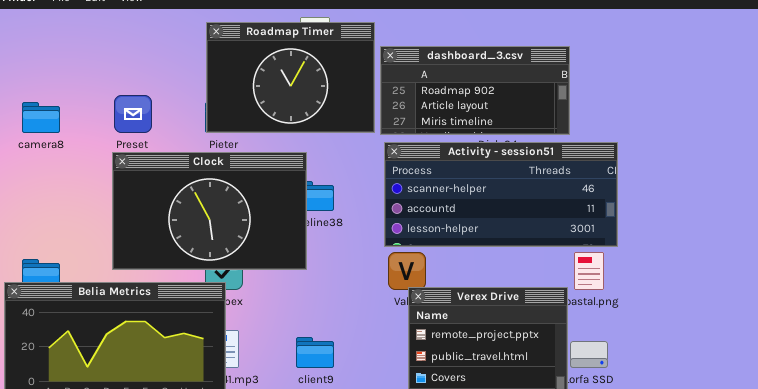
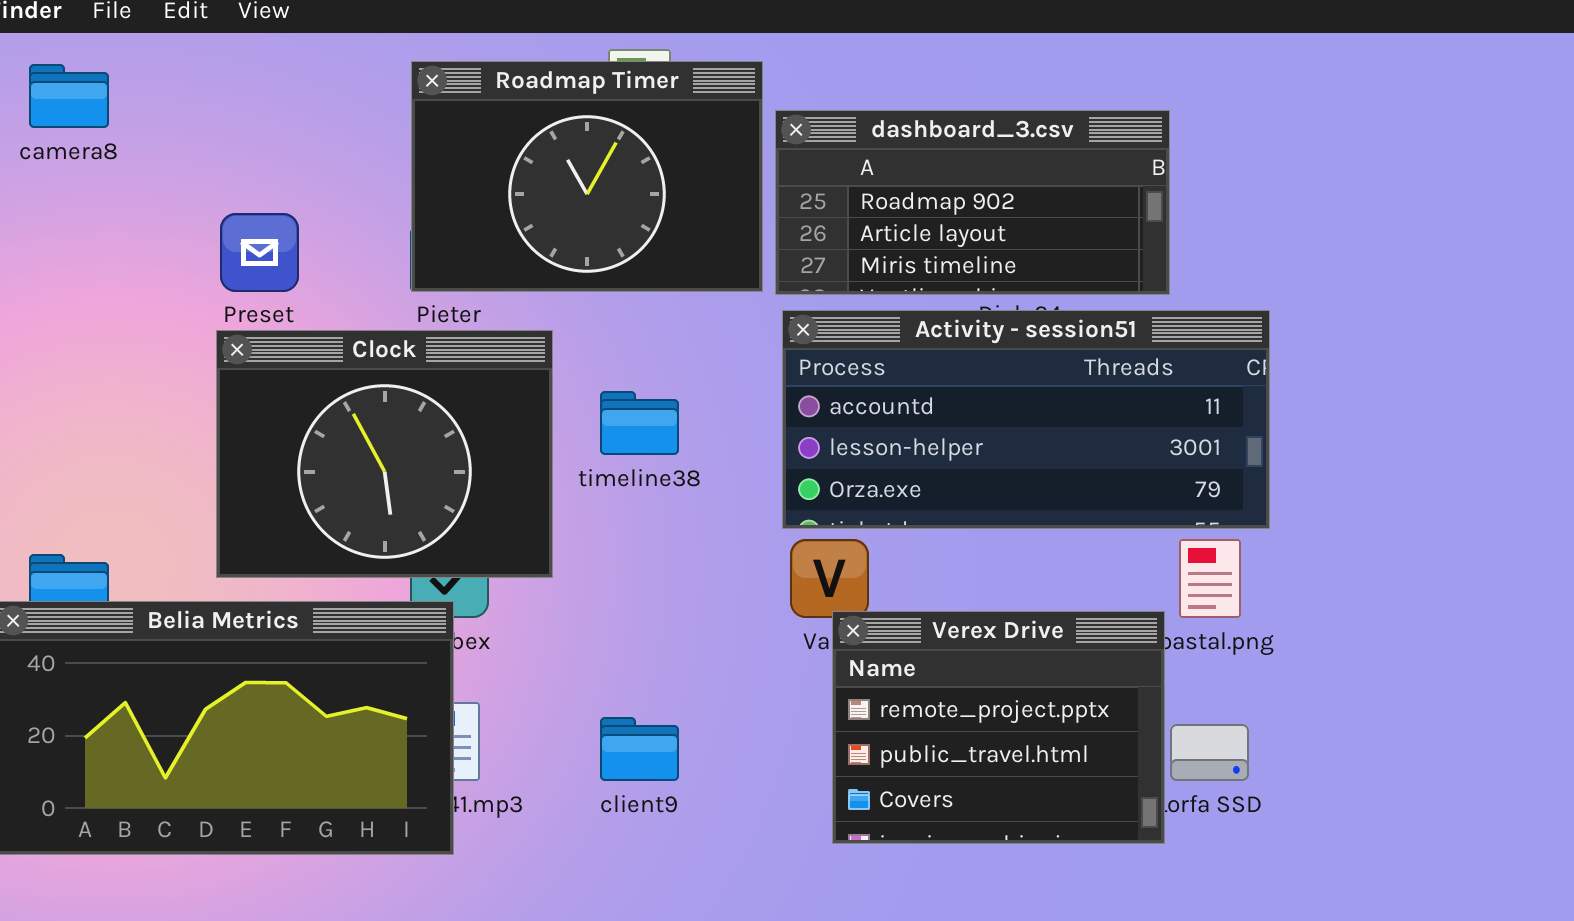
camera8: [22,102,60,133] -> [29,64,109,128], moved
Activity - session51: [384,142,618,247] -> [782,310,1270,529], scrolled down 1 row
Clock: [112,152,307,270] -> [216,330,553,578], resized

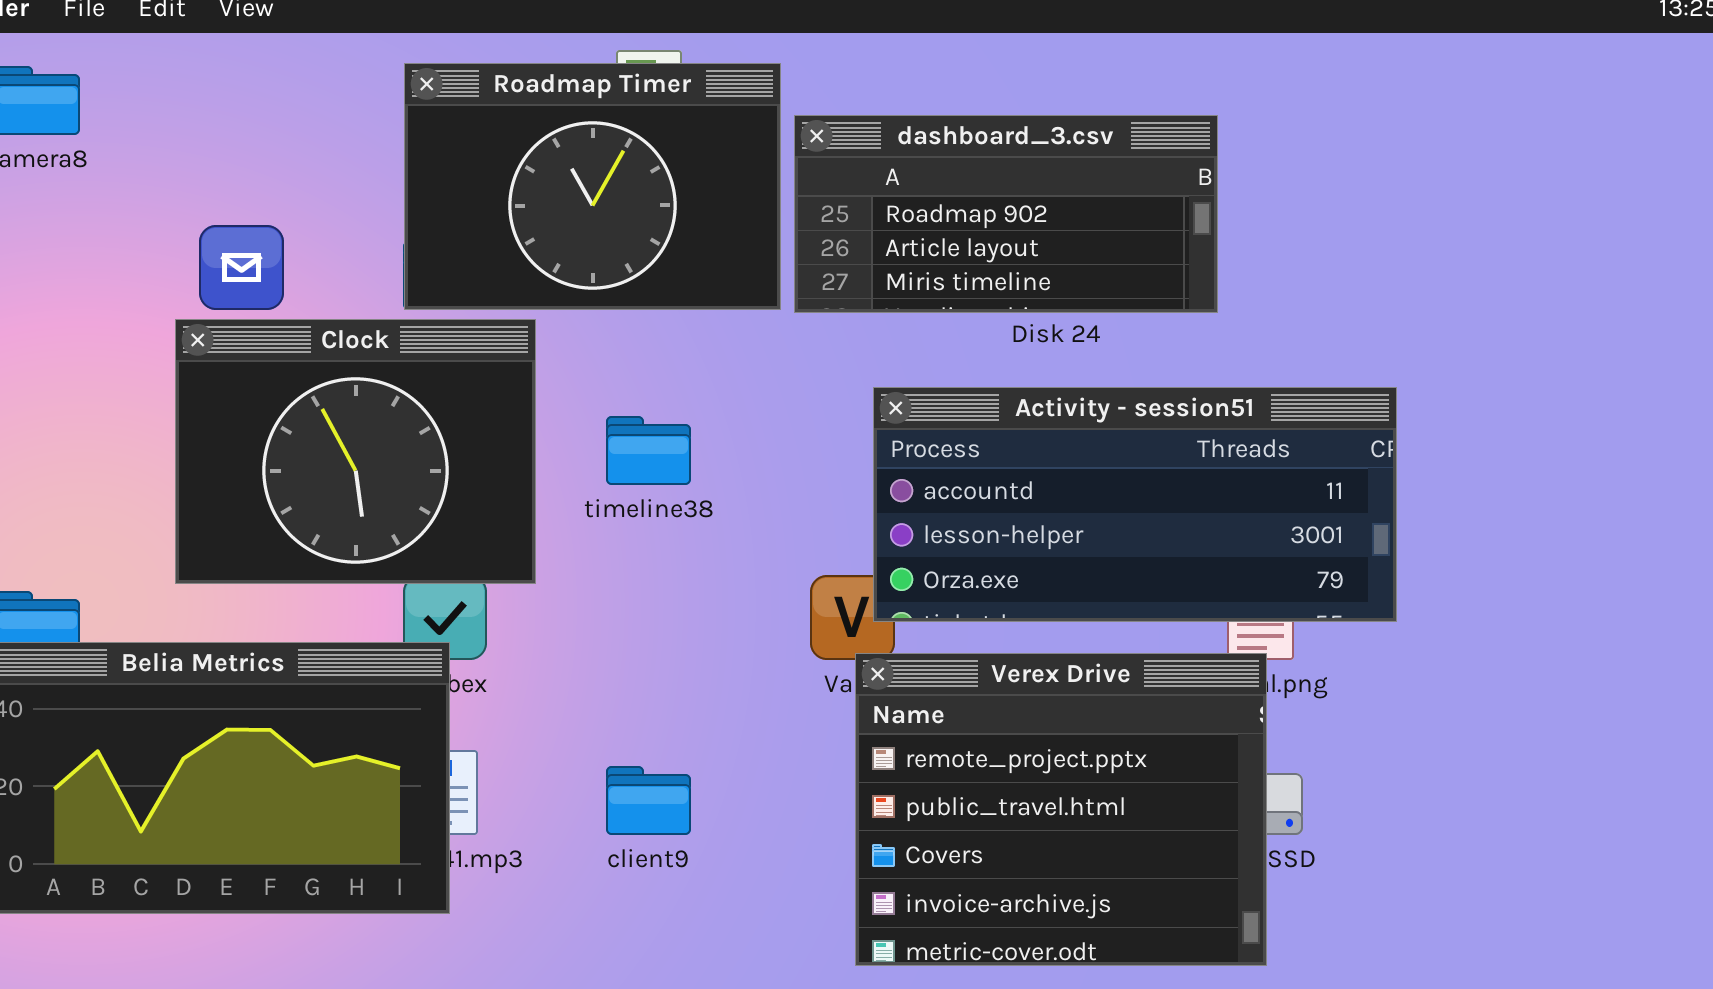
Activity - session51: [782,310,1270,529] -> [873,387,1397,622], moved
Clock: [216,330,553,578] -> [175,319,536,584], moved
Verex Drive: [832,611,1165,844] -> [855,653,1267,966], resized

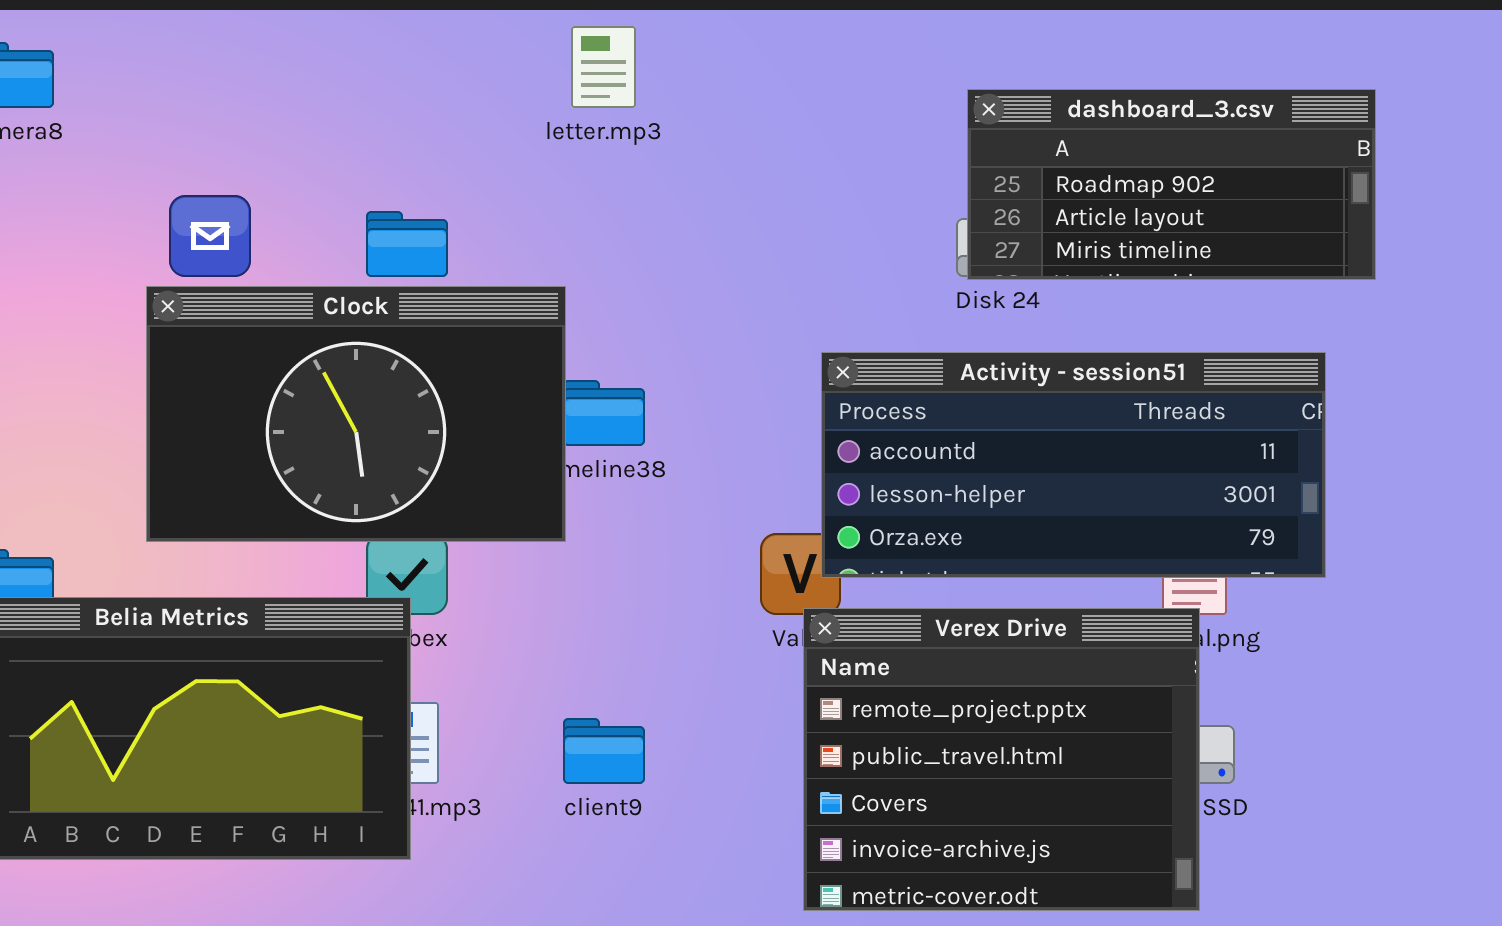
Roadmap Timer: [404,63,781,310] -> none, closed
dashboard_3.csv: [794,115,1218,313] -> [967,89,1376,280], moved
Clock: [175,319,536,584] -> [146,286,566,542], resized

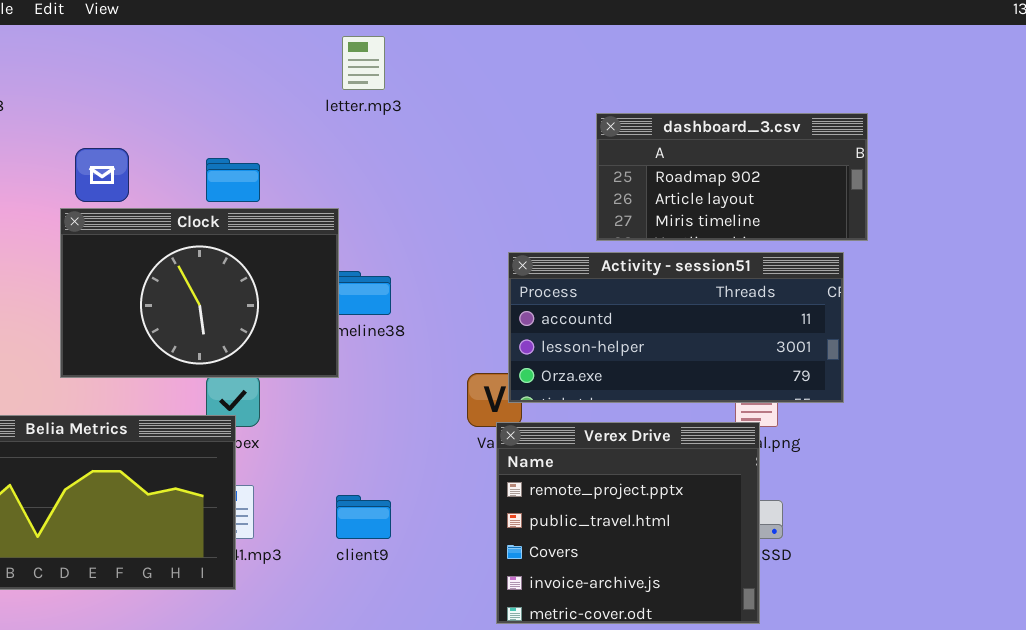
dashboard_3.csv: [967,89,1376,280] -> [596,113,868,241], moved

